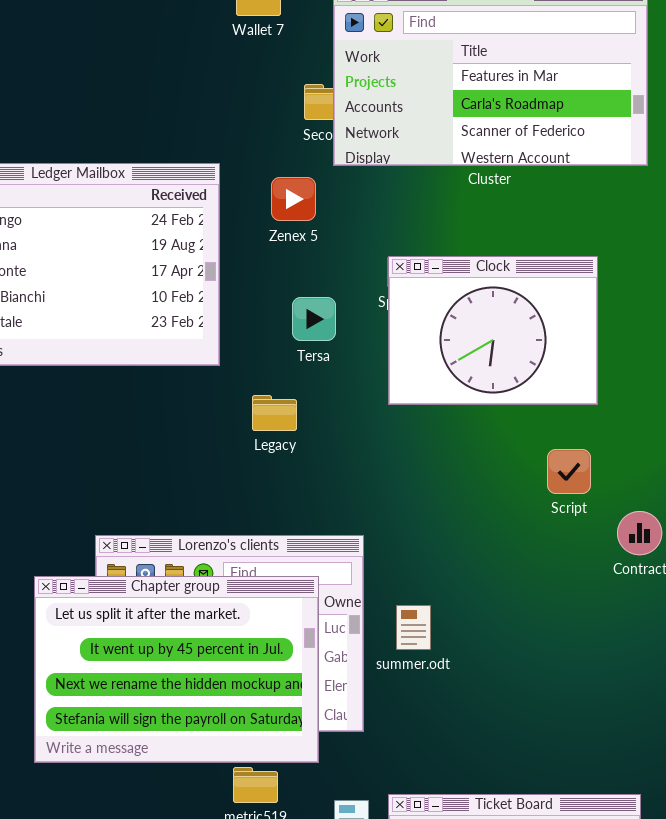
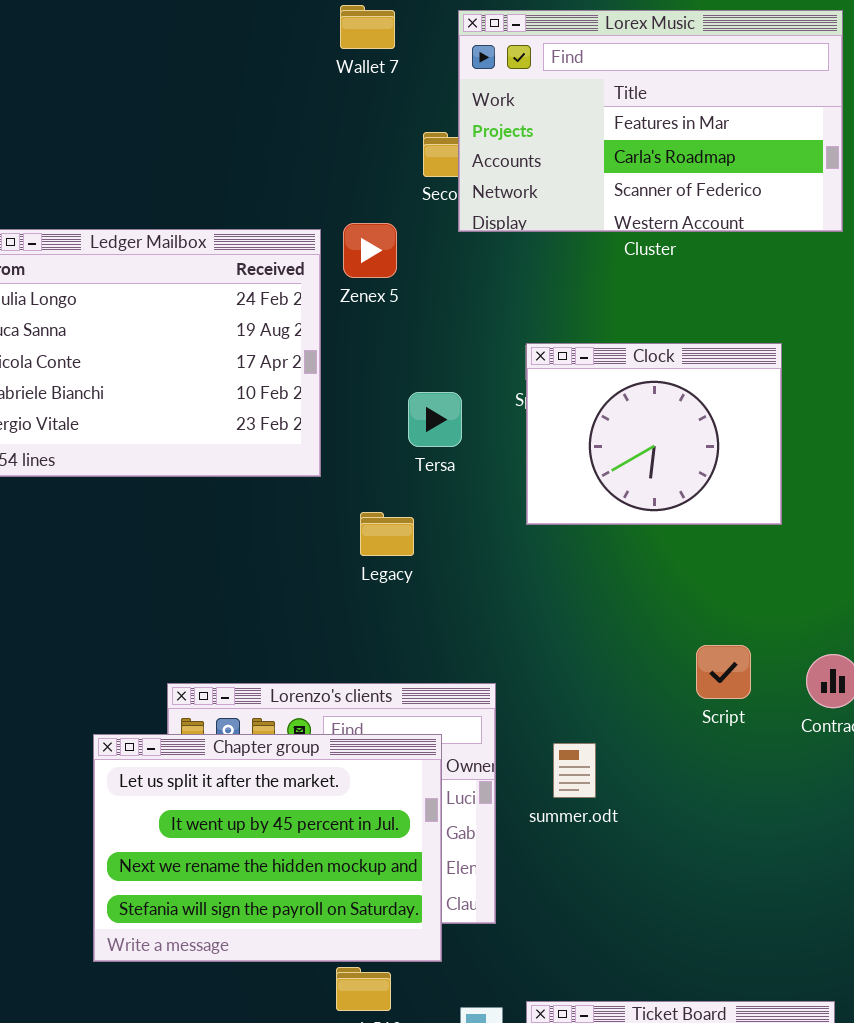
Zenex 5: [271,177,316,221] -> [343,223,397,278], moved
Script: [547,449,591,494] -> [696,645,751,699], moved
summer.odt: [396,605,431,650] -> [553,743,596,798], moved

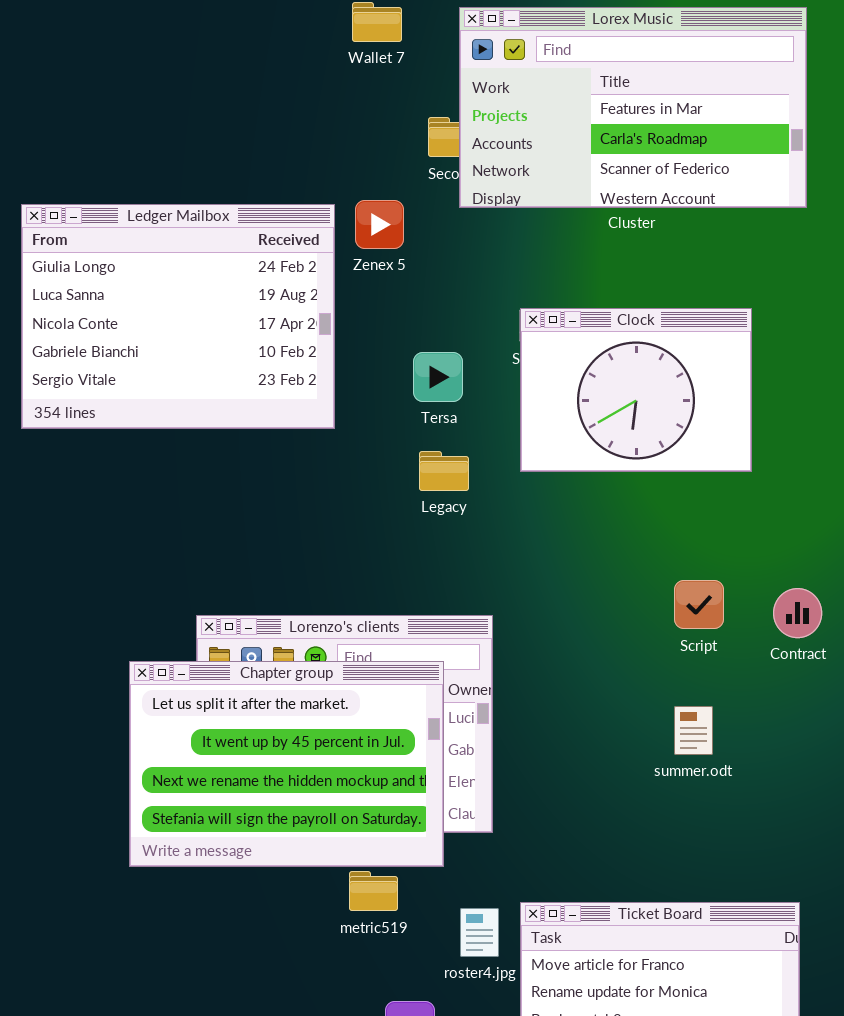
Legacy: [360,512,414,556] -> [419,451,469,491], moved
summer.odt: [553,743,596,798] -> [674,706,713,755], moved

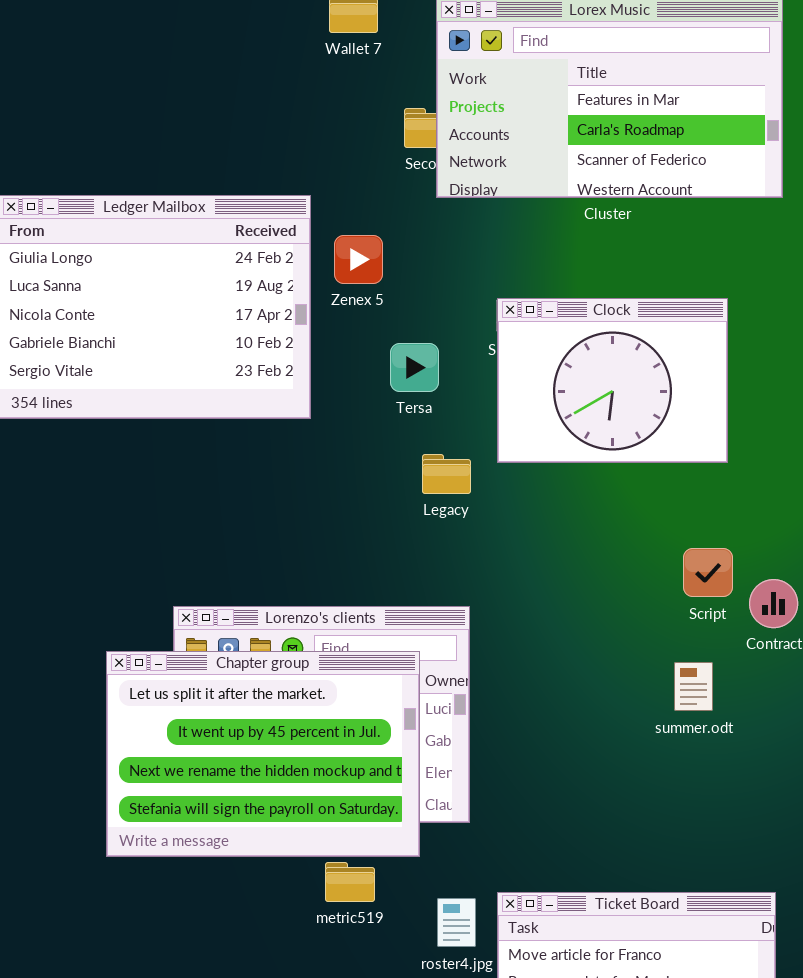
Zenex 5: [355,200,404,249] -> [334,235,383,284], moved
Legacy: [419,451,469,491] -> [422,454,471,494], moved
Script: [674,580,724,629] -> [683,548,733,597], moved
summer.odt: [674,706,713,755] -> [674,662,713,711], moved

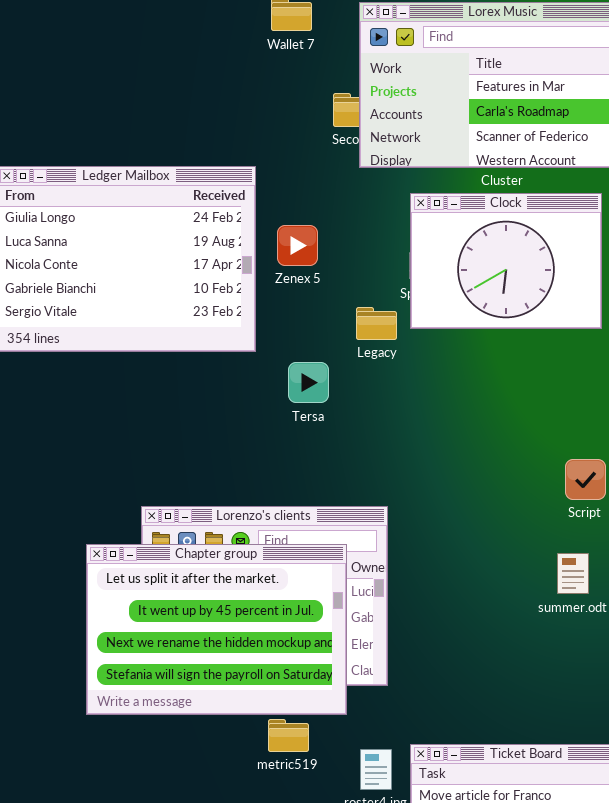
Zenex 5: [334,235,383,284] -> [277,225,318,266], moved
Clock: [497,298,728,463] -> [410,193,602,329], moved
Tersa: [390,343,439,392] -> [288,362,329,403], moved
Legacy: [422,454,471,494] -> [356,307,397,340], moved

